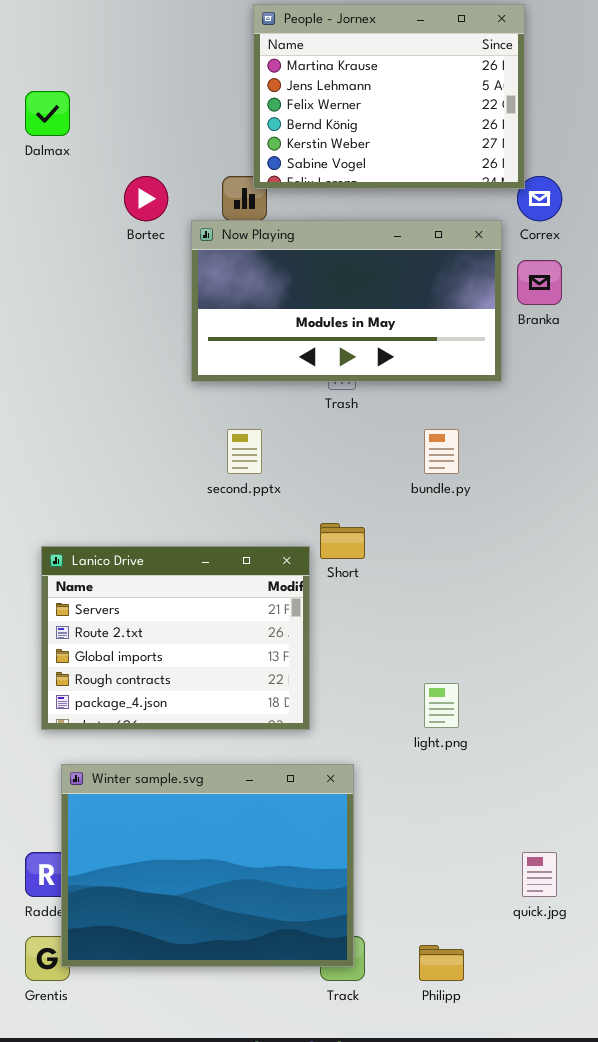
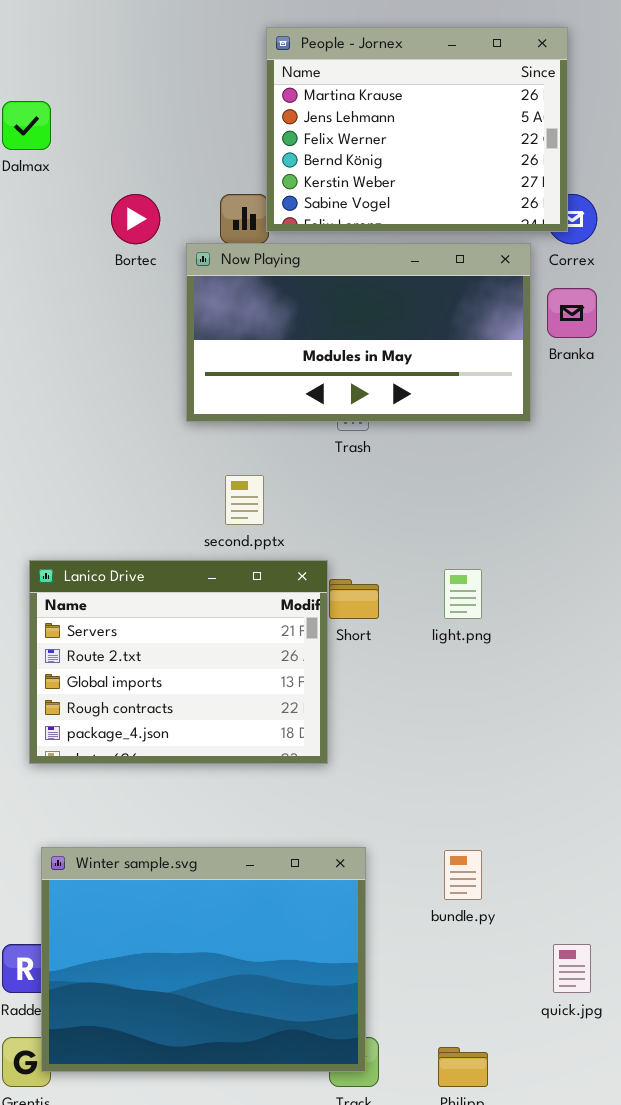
People - Jornex: [253,4,525,189] -> [266,27,568,232], moved
bundle.py: [424,429,459,474] -> [444,850,482,900], moved
Lanico Drive: [41,546,310,730] -> [29,560,328,764], moved
light.png: [424,683,459,728] -> [444,569,482,619], moved

